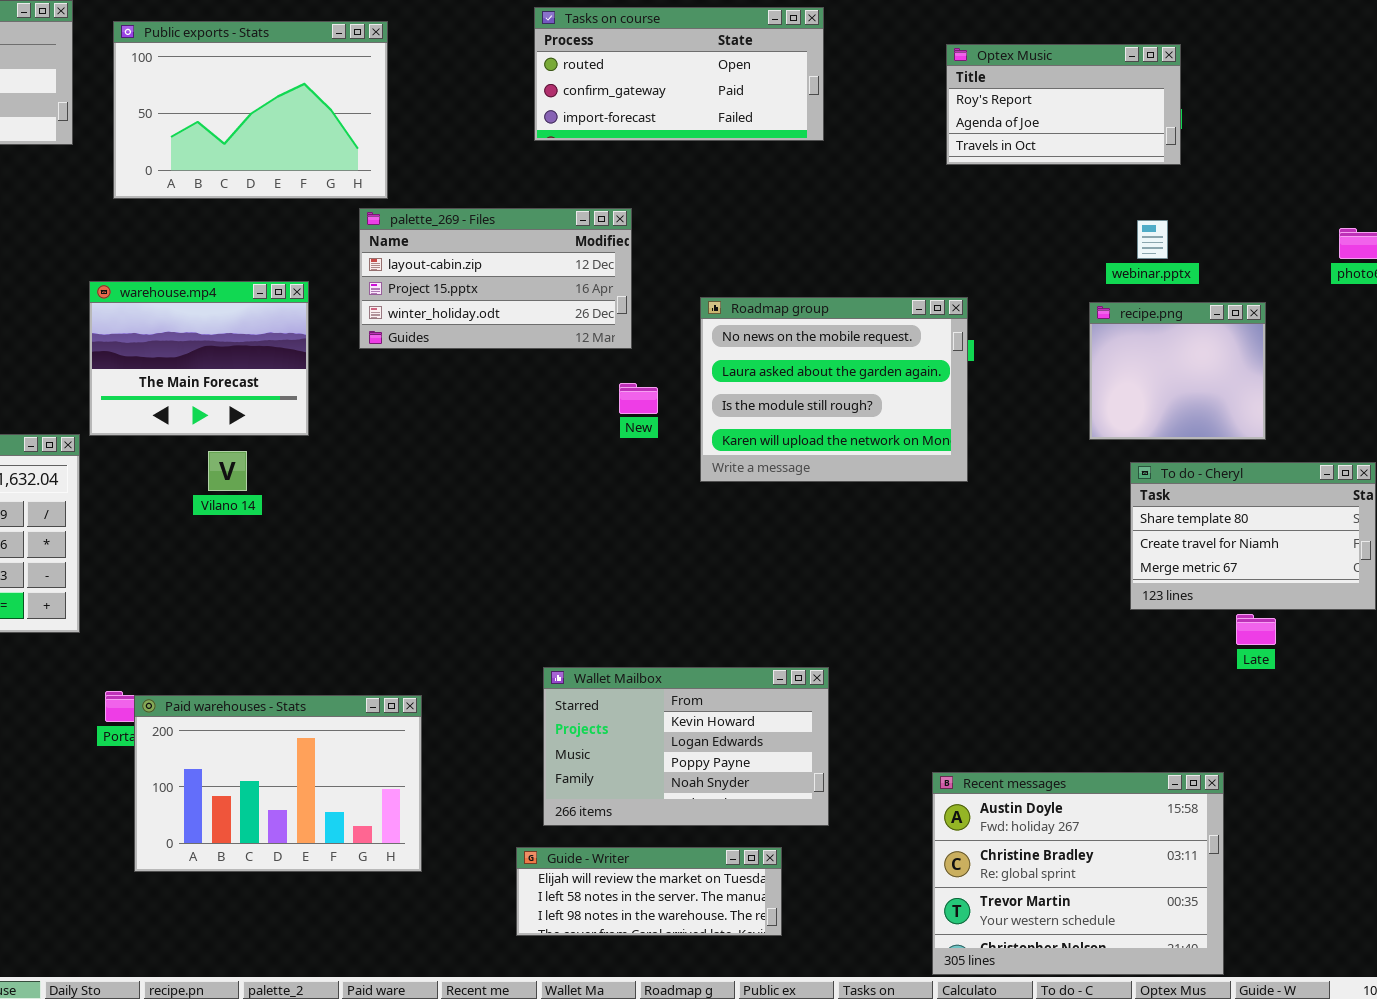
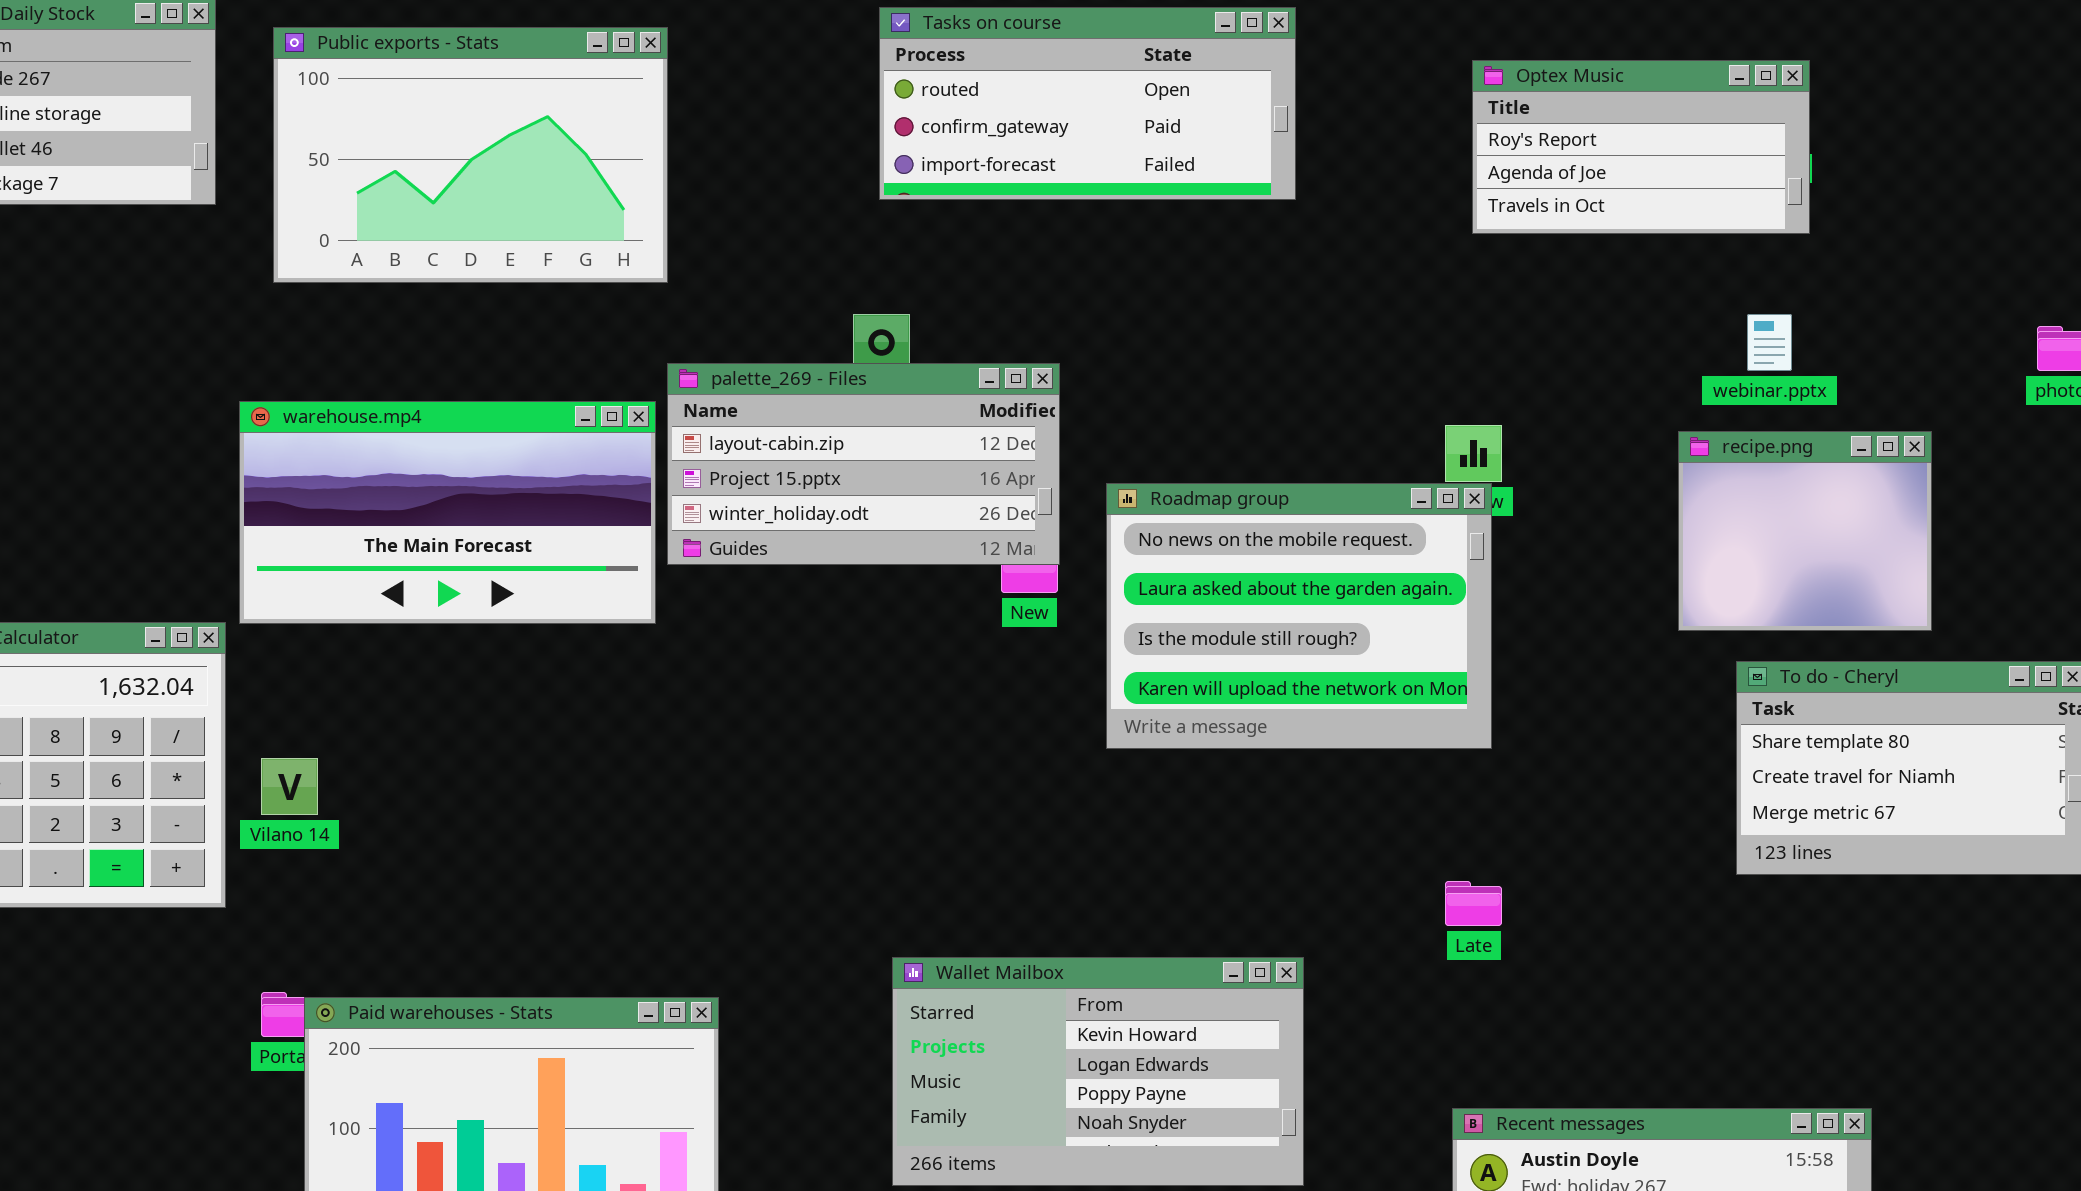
palette_269 - Files: [359,208,632,349] -> [667,363,1060,565], moved
warehouse.mp4: [89,281,309,436] -> [239,401,656,624], resized
Roadmap group: [700,297,968,482] -> [1106,483,1492,749], moved
Vilano 14: [208,451,247,491] -> [261,758,318,815], moved
Late: [1236,614,1276,645] -> [1445,881,1502,926], moved

